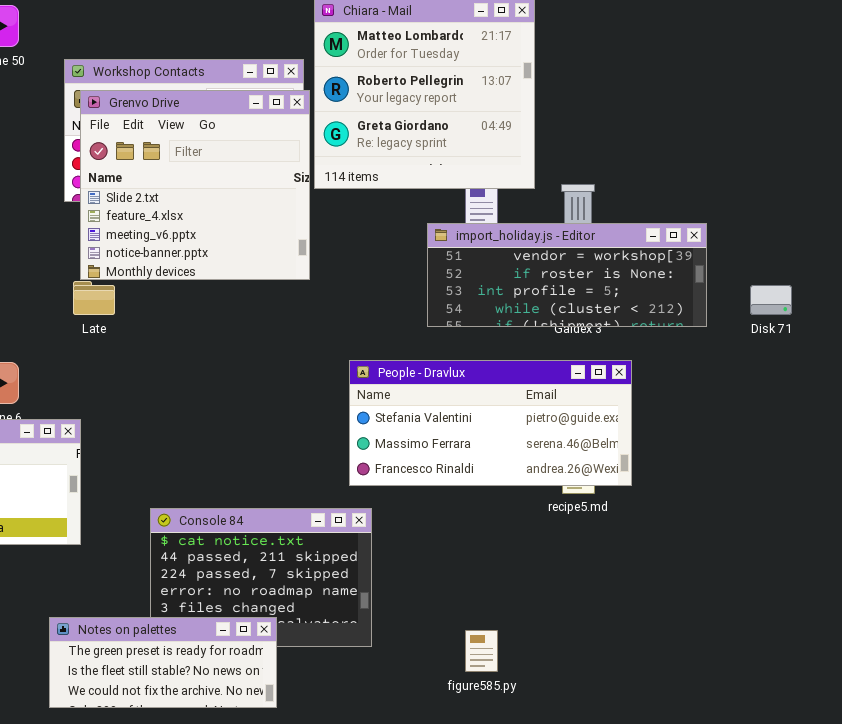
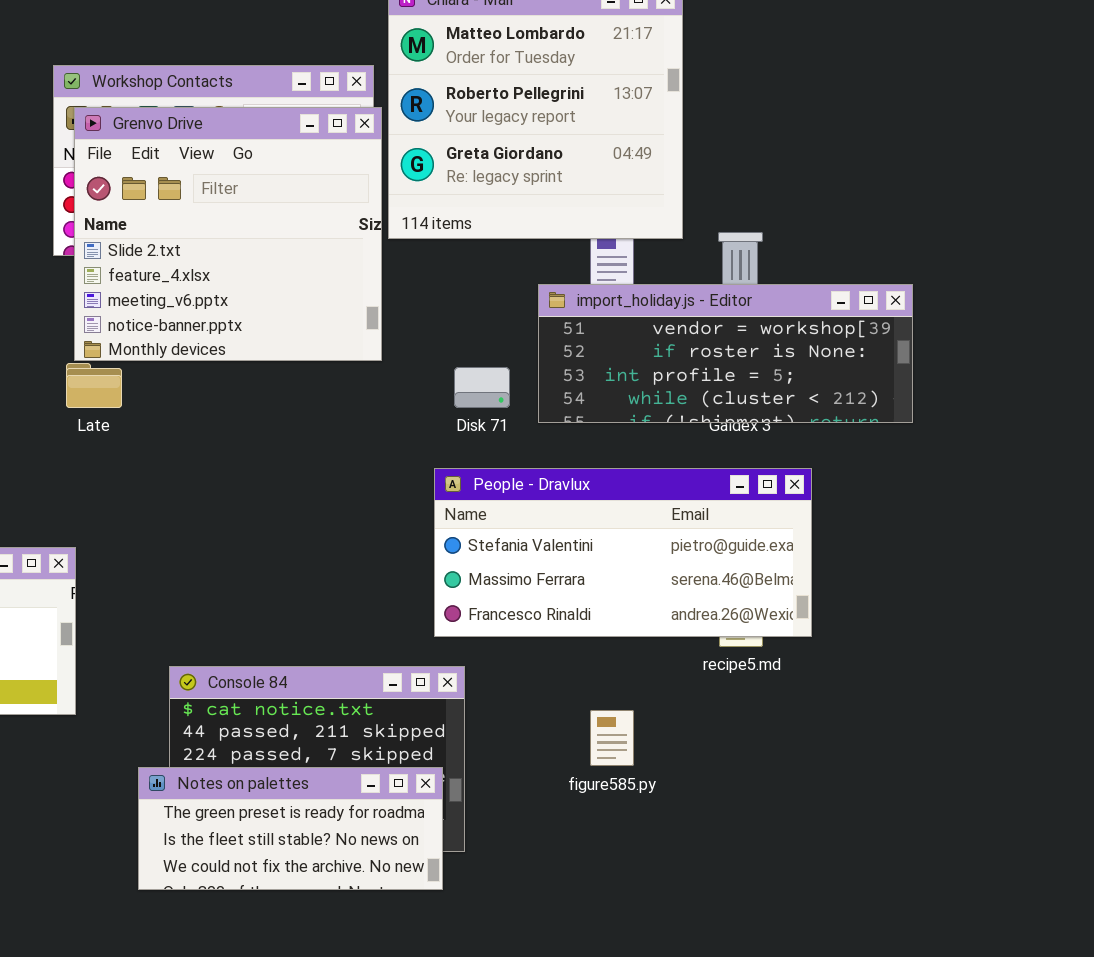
Disk 71: [750,285,792,315] -> [454,367,510,408], moved
Notes on palettes: [49,617,277,708] -> [138,767,443,890], moved
figure585.py: [465,630,498,672] -> [590,710,634,766], moved

